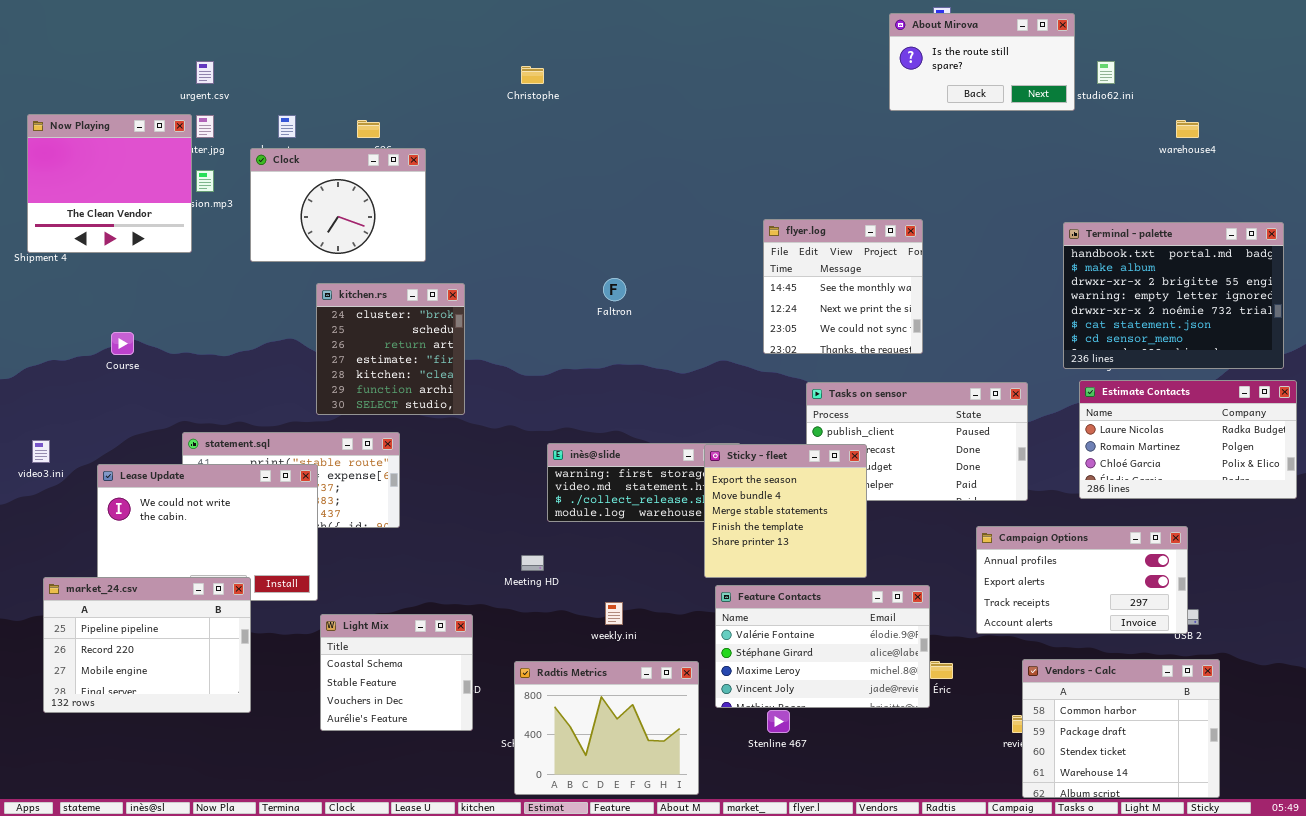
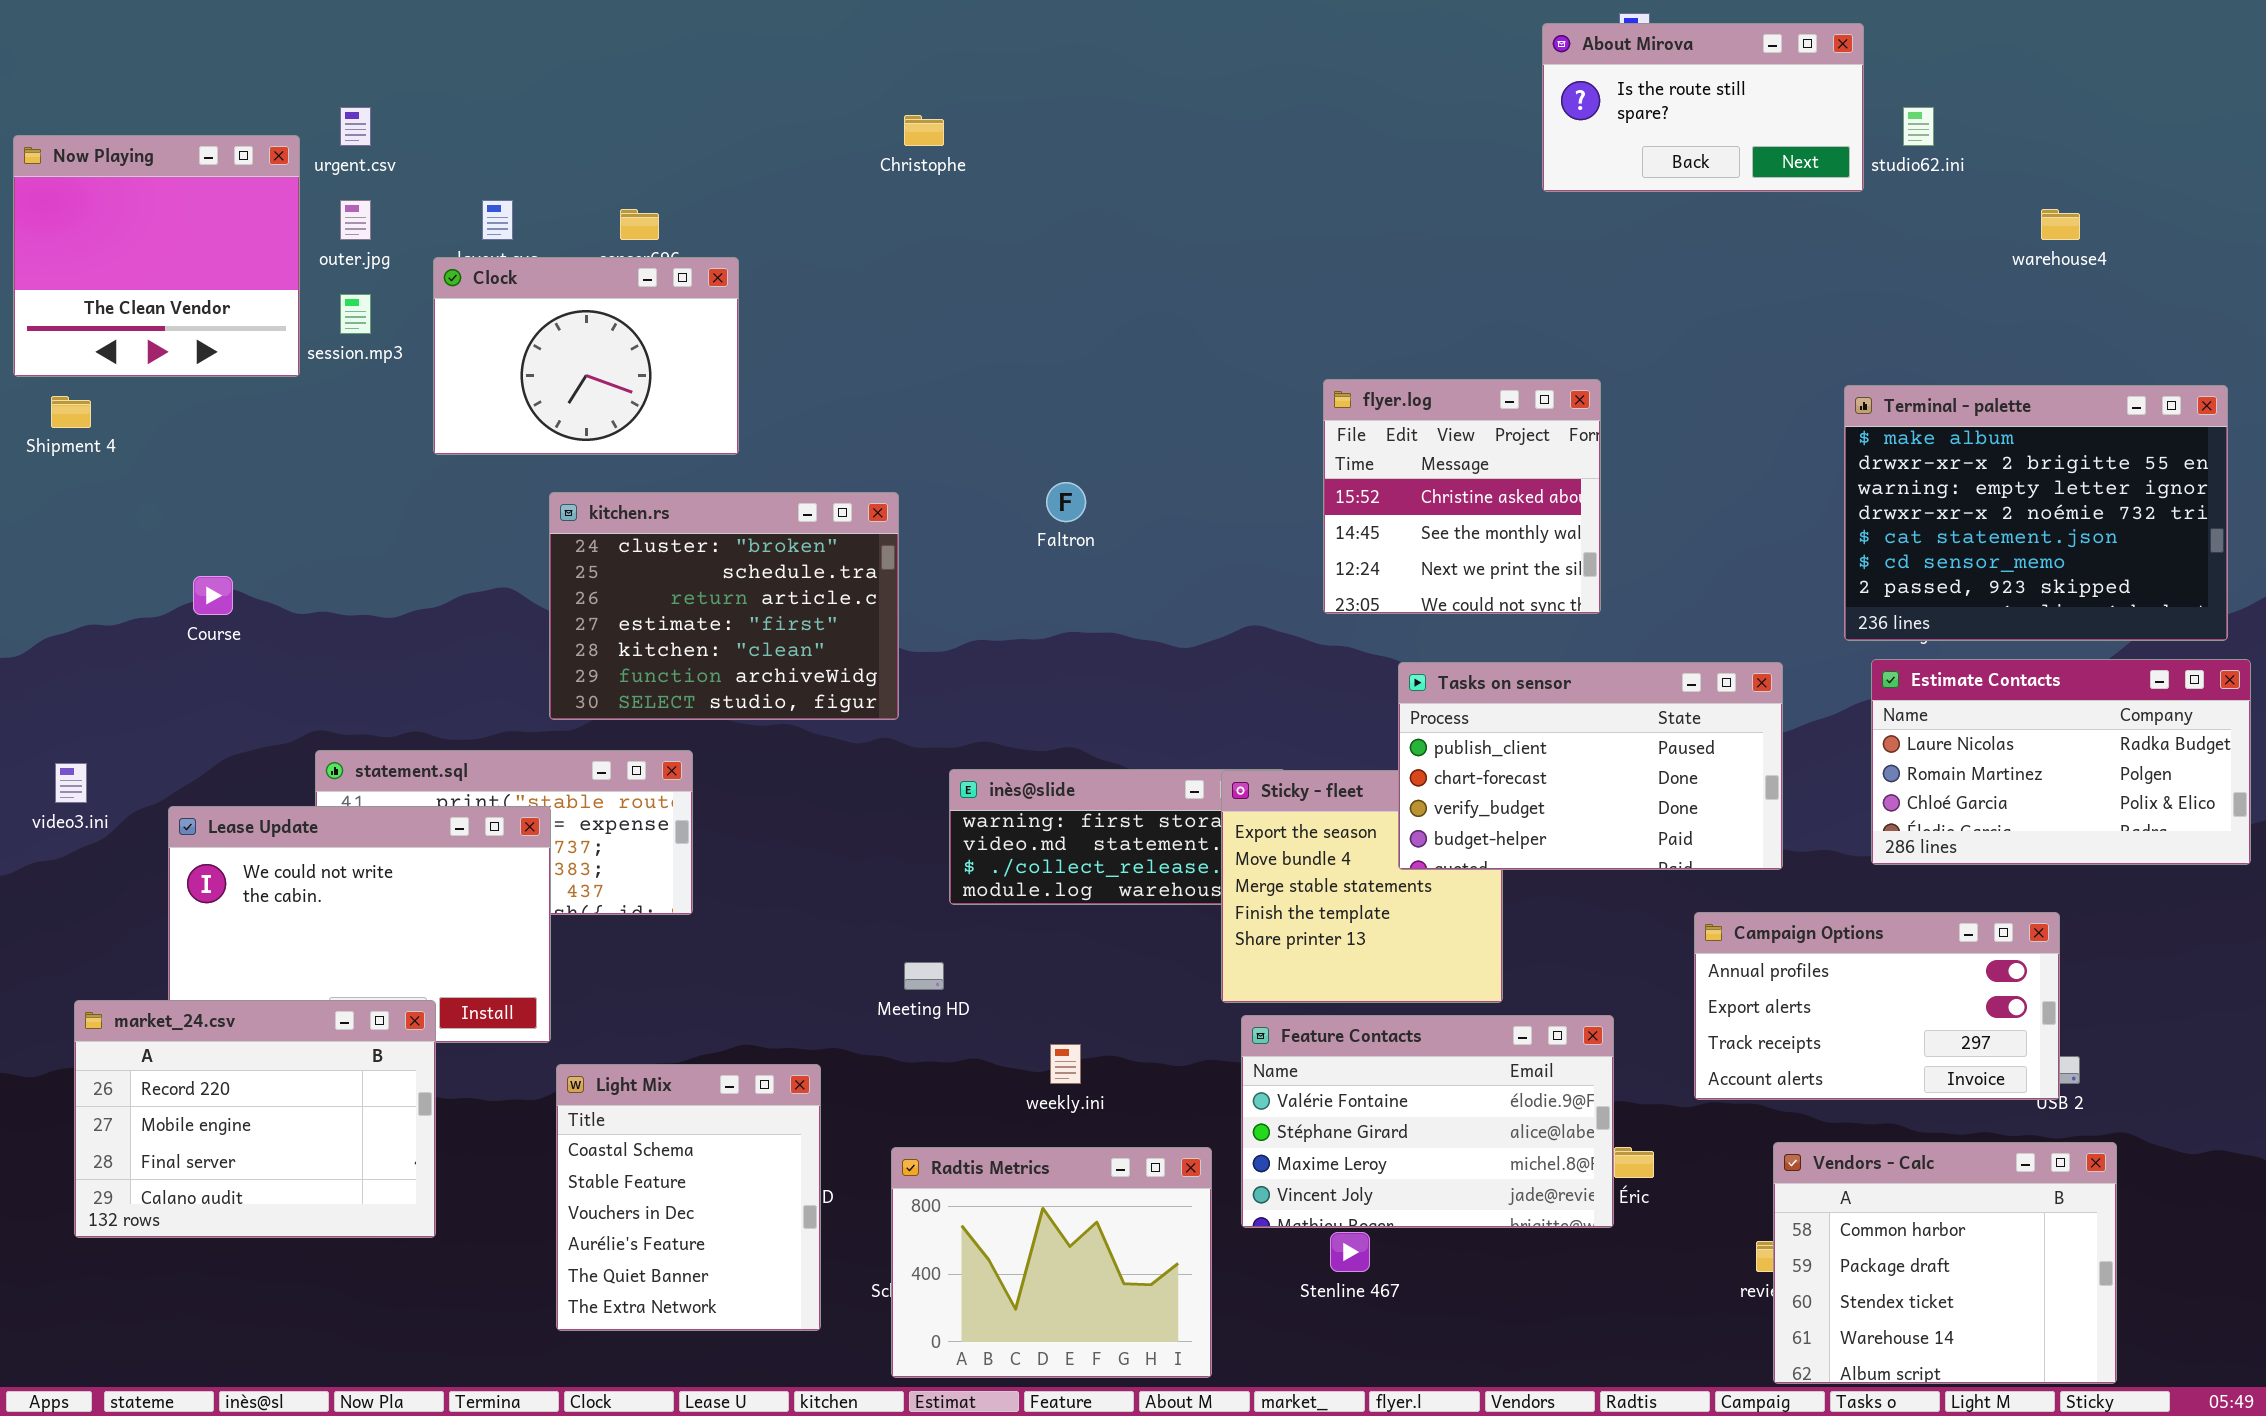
Now Playing: [27,114,192,253] -> [13,135,300,377], moved
flyer.log: [763,219,923,354] -> [1323,379,1601,614], scrolled up 1 row
Terminal - palette: [1063,222,1284,369] -> [1844,385,2228,641], scrolled down 1 row
kitchen.rs: [316,283,465,415] -> [549,492,899,720], resized
Tasks on sensor: [806,382,1028,501] -> [1398,662,1783,870], raised
market_24.csv: [43,577,251,713] -> [74,1000,436,1238], scrolled down 1 row
Light Mix: [320,614,473,731] -> [556,1064,821,1331], resized

